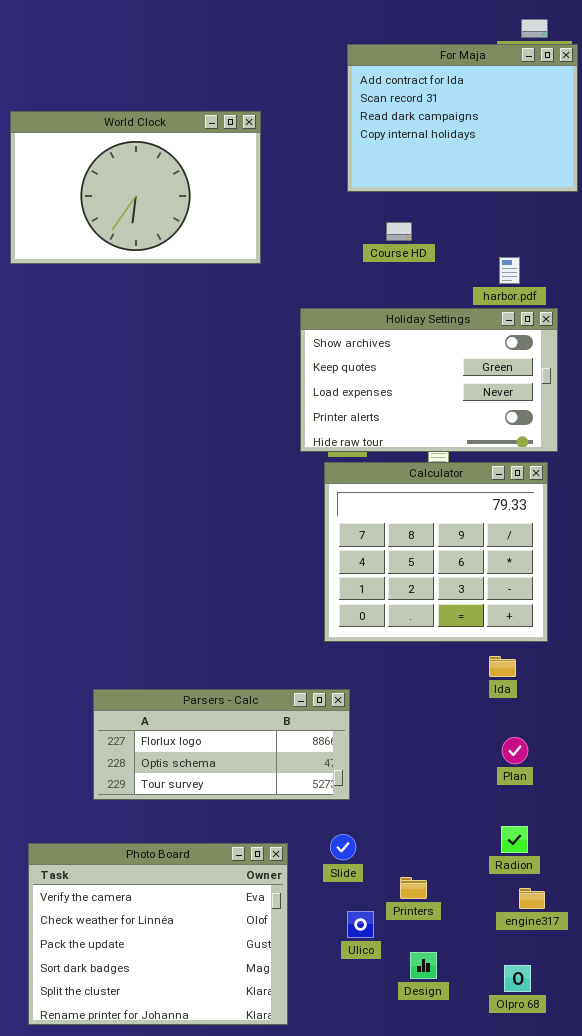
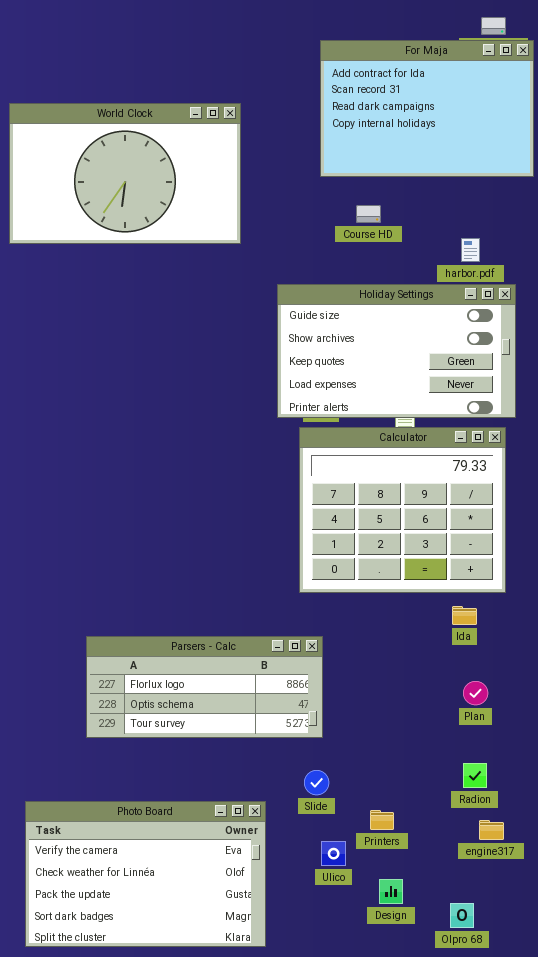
Holiday Settings: [300,308,558,452] -> [277,284,516,418], scrolled up 1 row
Photo Board: [28,843,288,1025] -> [25,801,266,947], resized
Olpro 68: [504,965,531,992] -> [450,903,474,928], moved

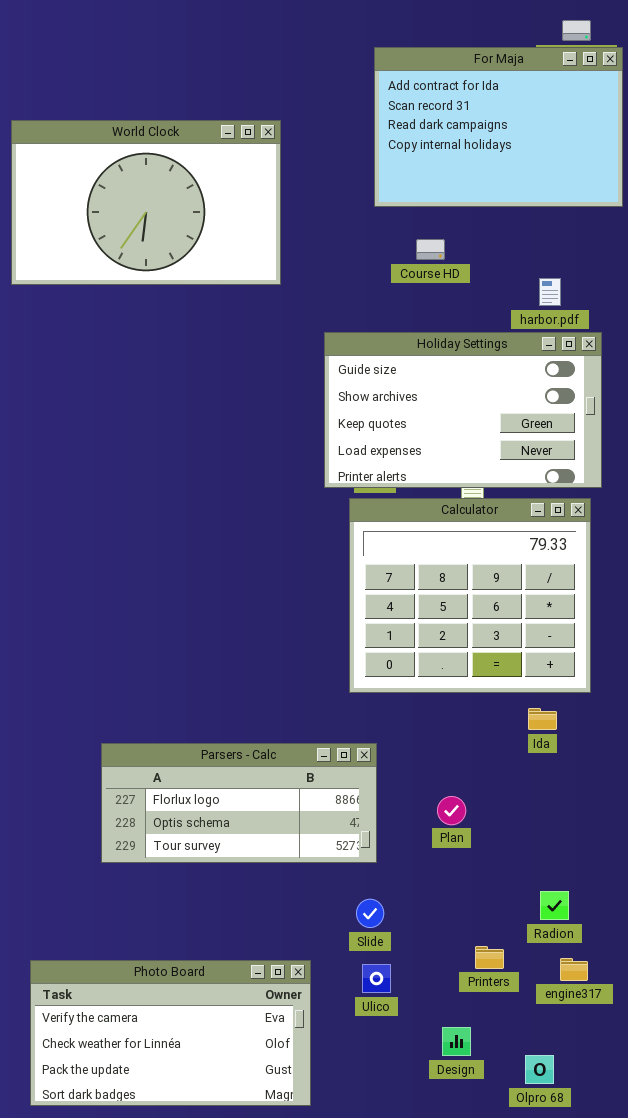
Plan: [463,681,488,705] -> [437,796,466,825], moved
Photo Board: [25,801,266,947] -> [30,960,311,1106], resized
Printers: [370,810,394,830] -> [475,946,504,969], moved
Ulico: [321,841,346,866] -> [362,964,391,993], moved

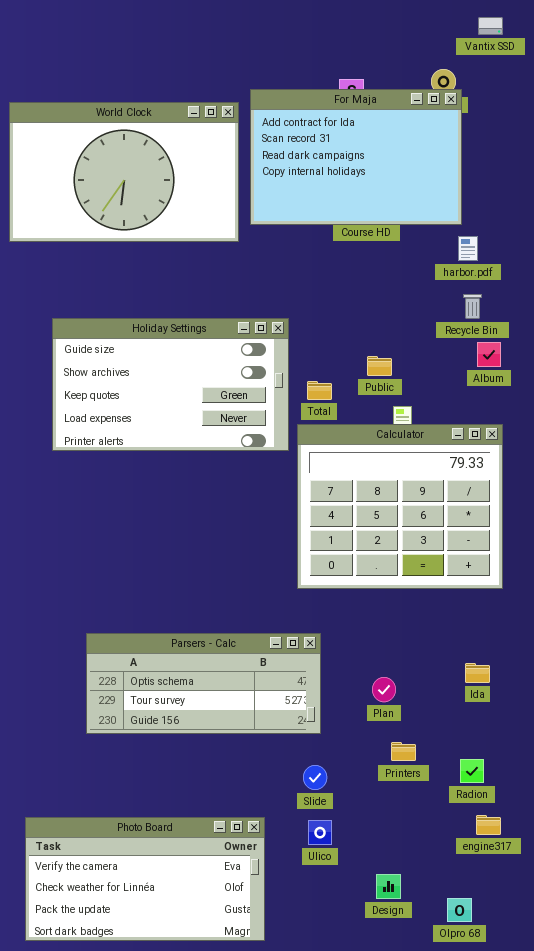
For Maja: [374,47,623,207] -> [250,89,462,225], moved
Holiday Settings: [324,332,602,488] -> [52,318,289,451], moved
Ida: [528,708,557,730] -> [465,663,490,683], moved
Parsers - Calc: [101,743,377,863] -> [86,633,321,734], scrolled down 1 row
Printers: [475,946,504,969] -> [391,742,416,761], moved

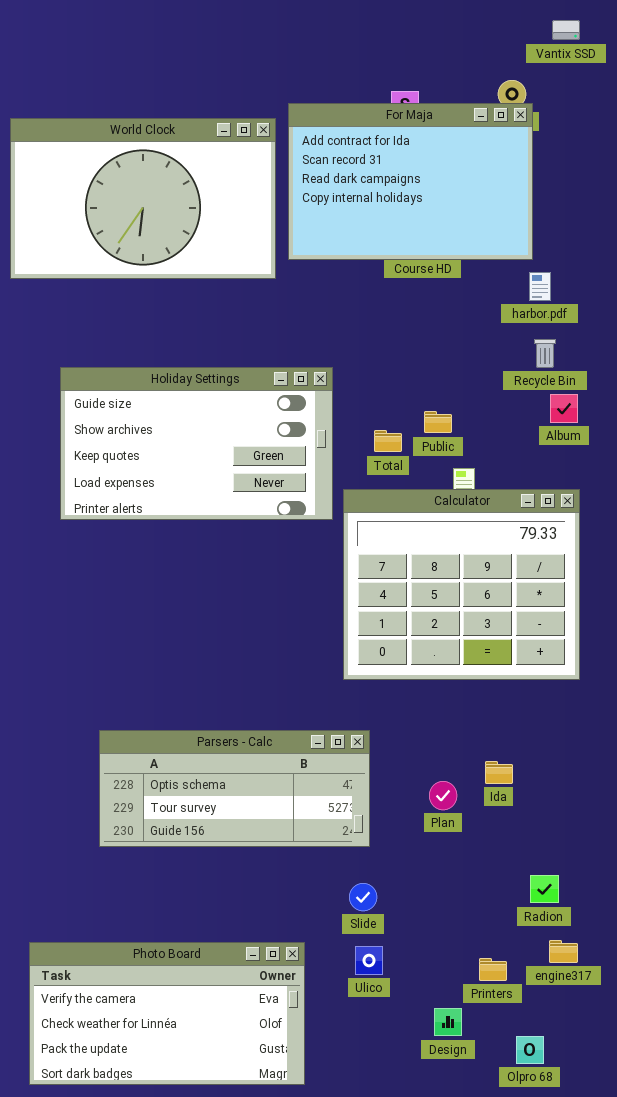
Total: [307,381,332,400] -> [374,430,402,452], moved
Ida: [465,663,490,683] -> [485,761,513,784], moved
Printers: [391,742,416,761] -> [479,958,507,981], moved

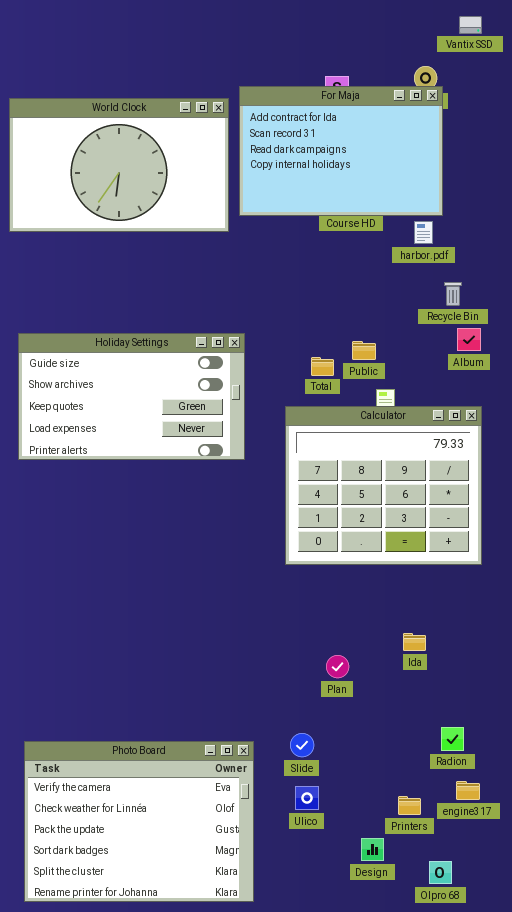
harbor.pdf: [529,272,551,301] -> [414,221,433,244], moved
Holiday Settings: [60,367,333,520] -> [18,333,245,460], moved
Parsers - Calc: [99,730,370,847] -> none, closed
Plan: [429,781,457,810] -> [326,655,349,678], moved
Photo Board: [29,942,305,1085] -> [24,741,254,902], resized

